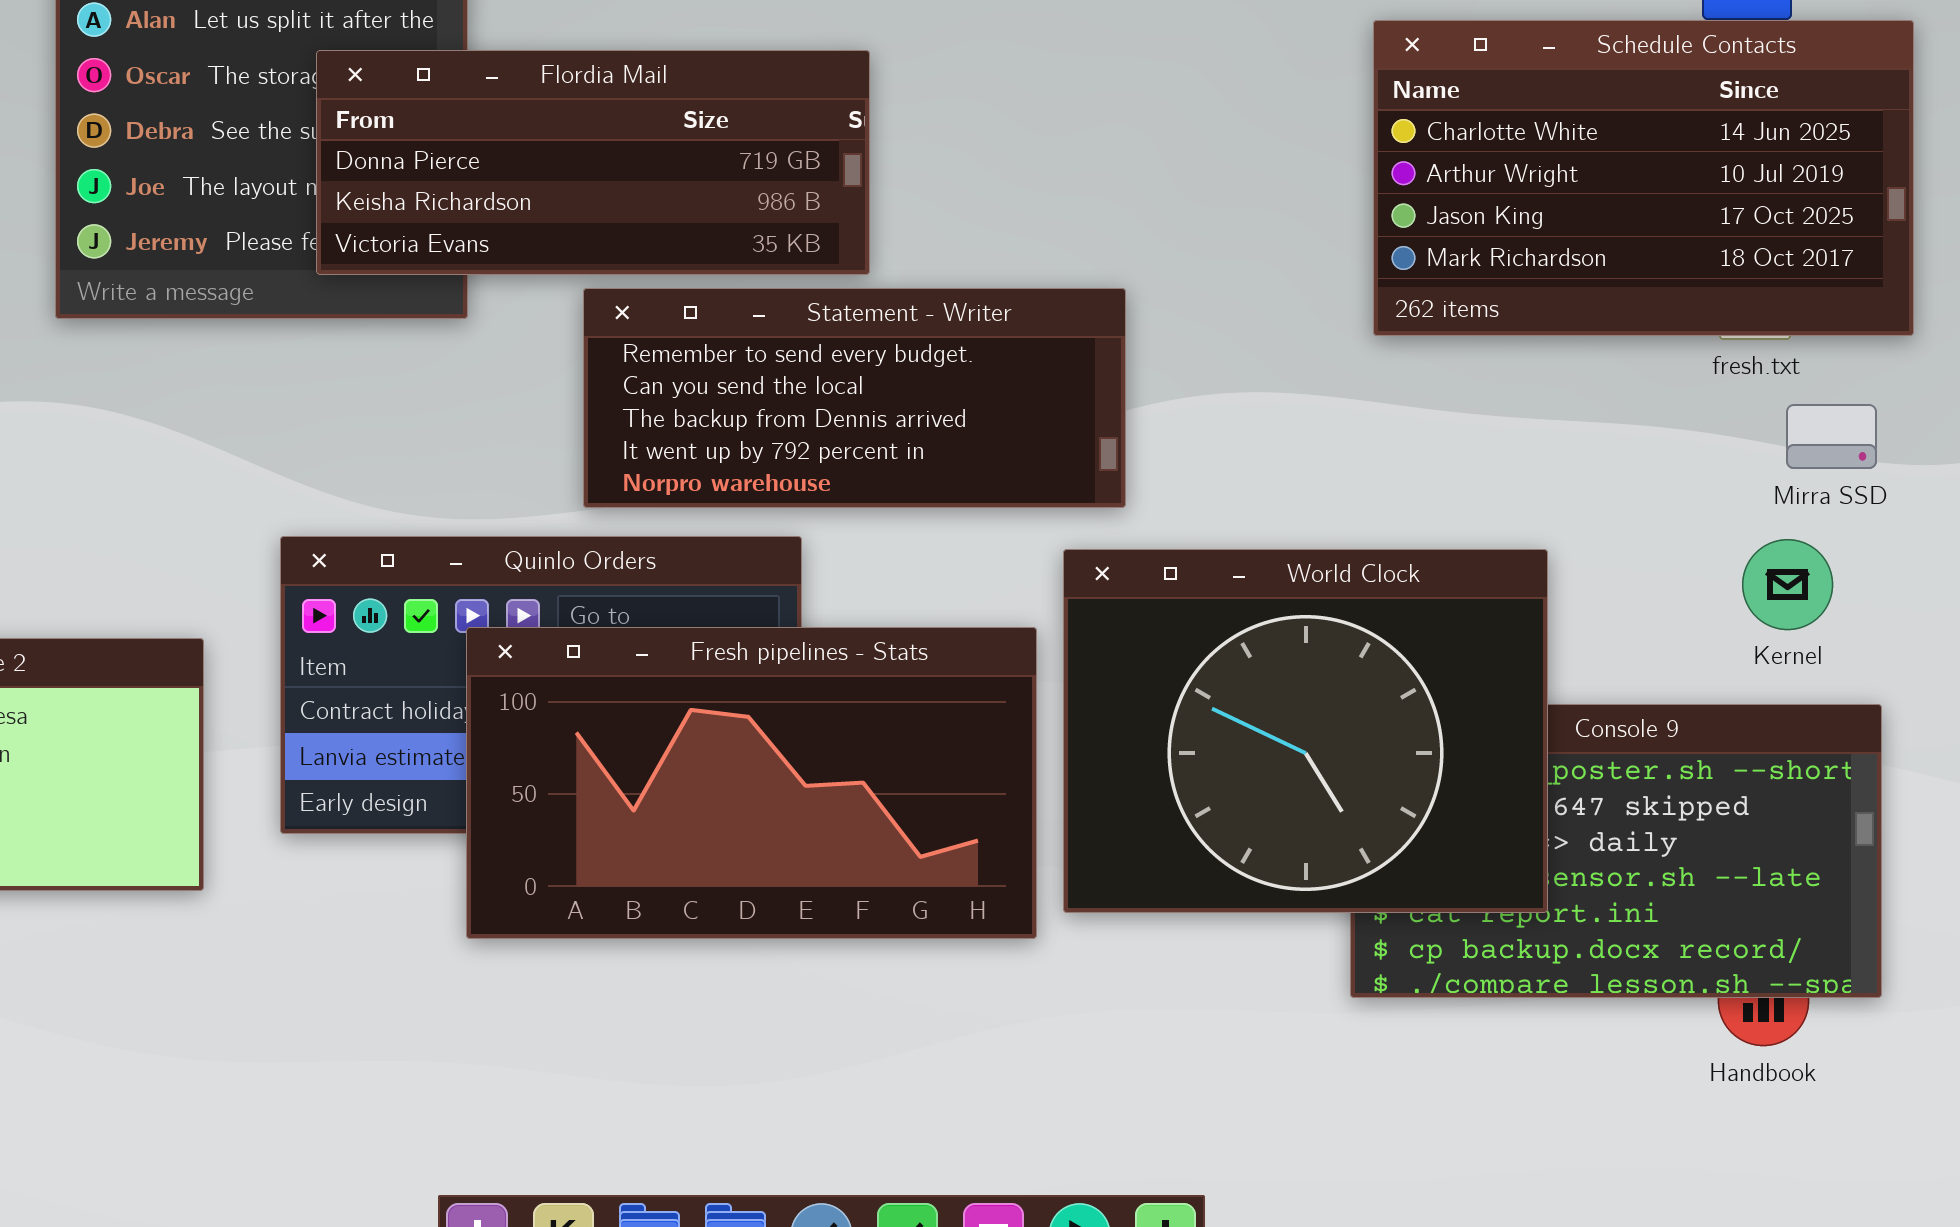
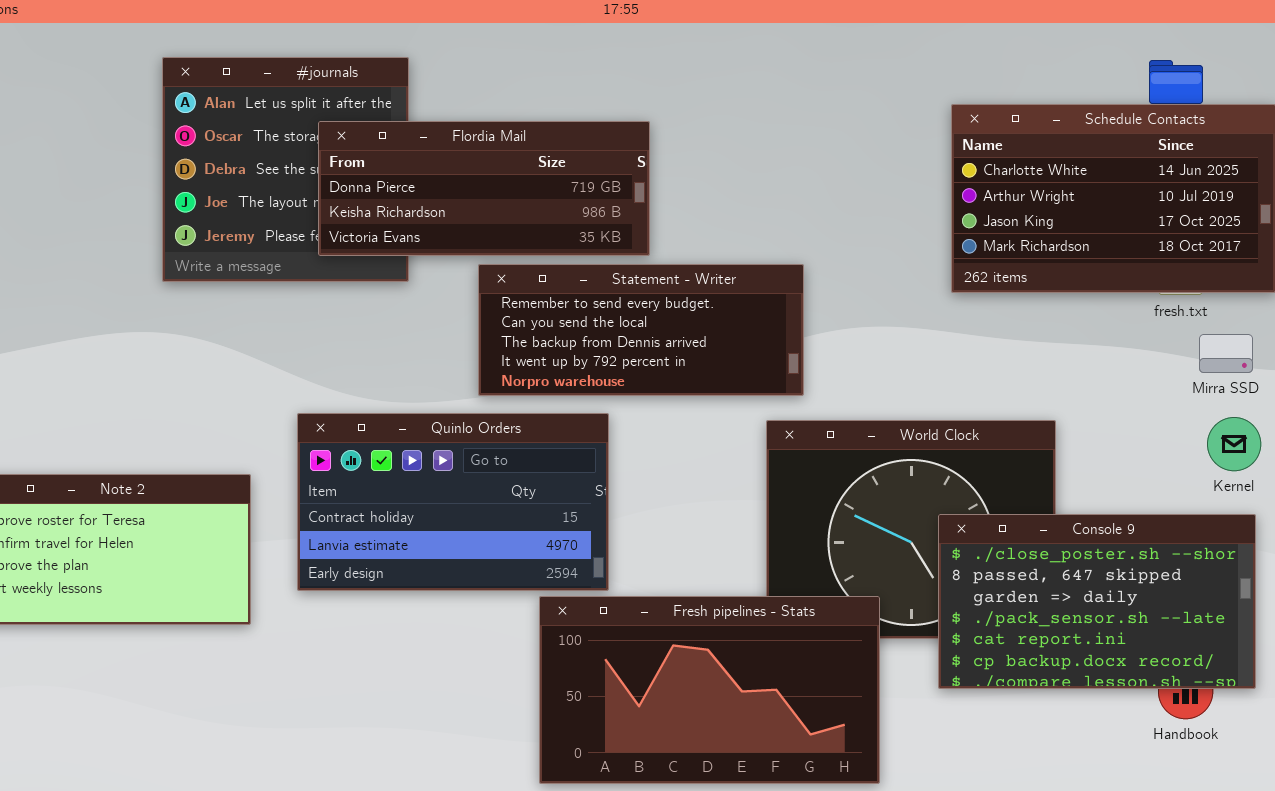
Kernel: [1742,539,1833,630] -> [1207,417,1261,471], moved
Fresh pipelines - Stats: [466,627,1037,939] -> [539,596,880,784], moved
Console 9: [1350,704,1882,998] -> [938,514,1256,689], raised

